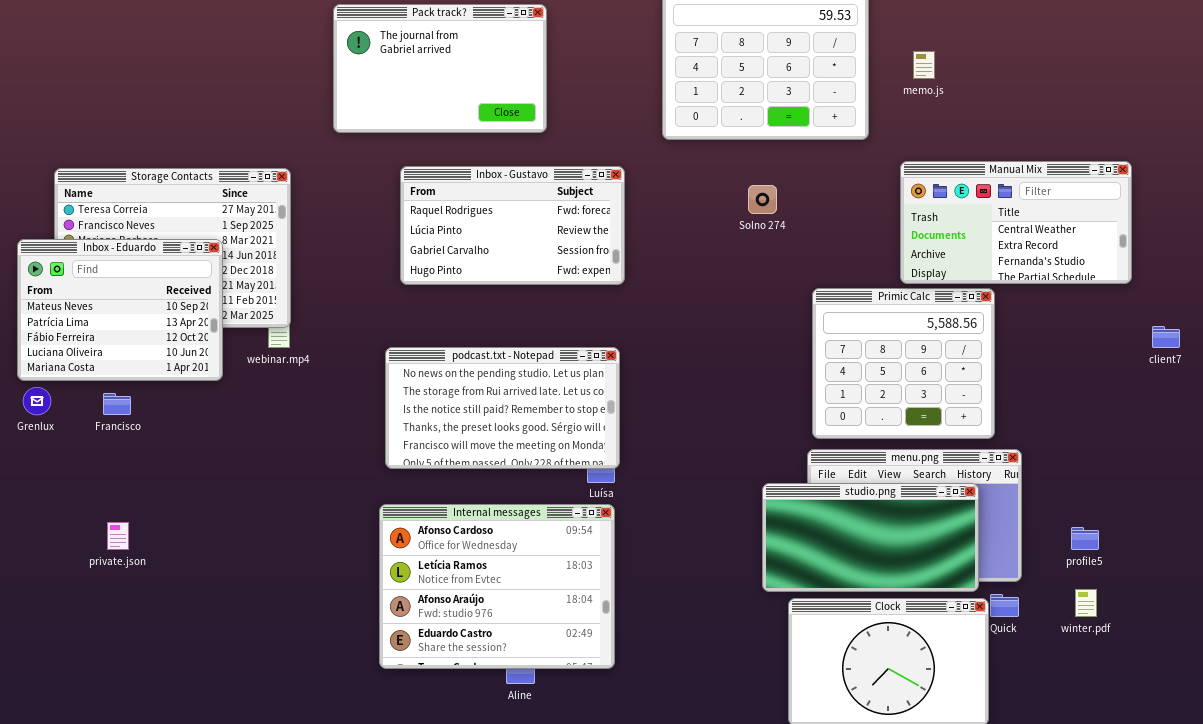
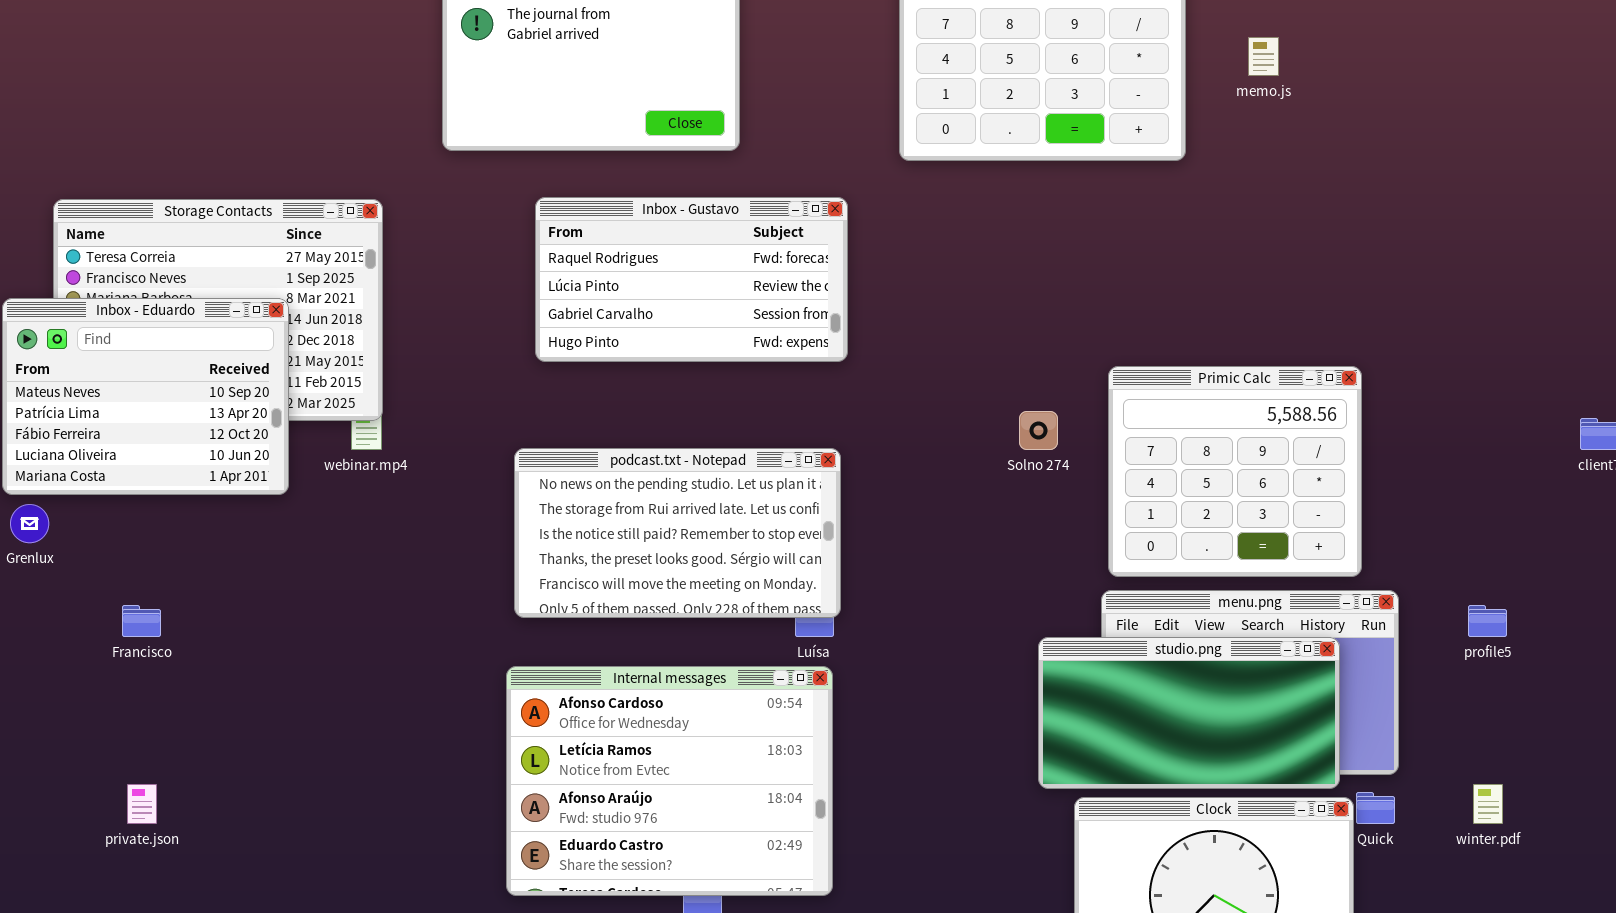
Manual Mix: [900,161,1132,284] -> none, closed
Solno 274: [748,185,777,214] -> [1019,411,1058,450], moved
Francisco: [103,393,131,415] -> [122,605,161,637], moved
private.json: [107,522,129,550] -> [127,784,157,824], moved
profile5: [1071,527,1099,550] -> [1468,605,1507,637], moved

